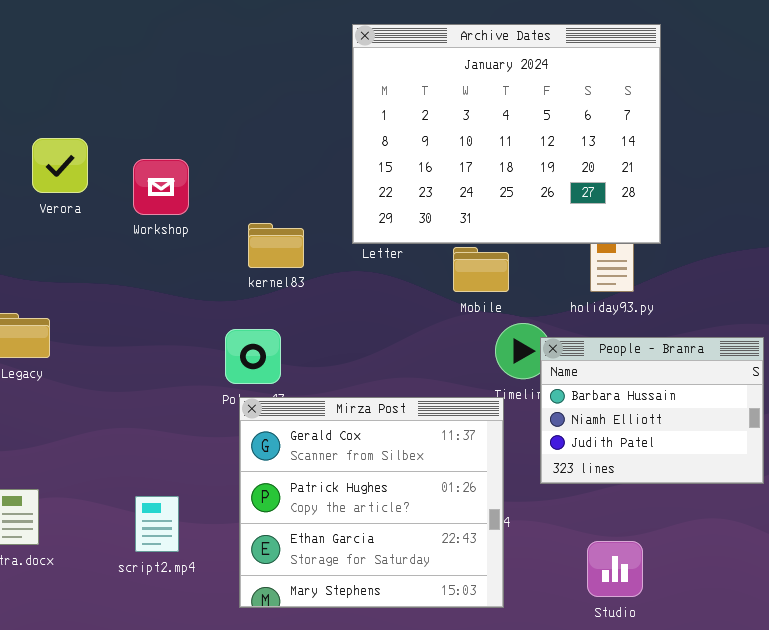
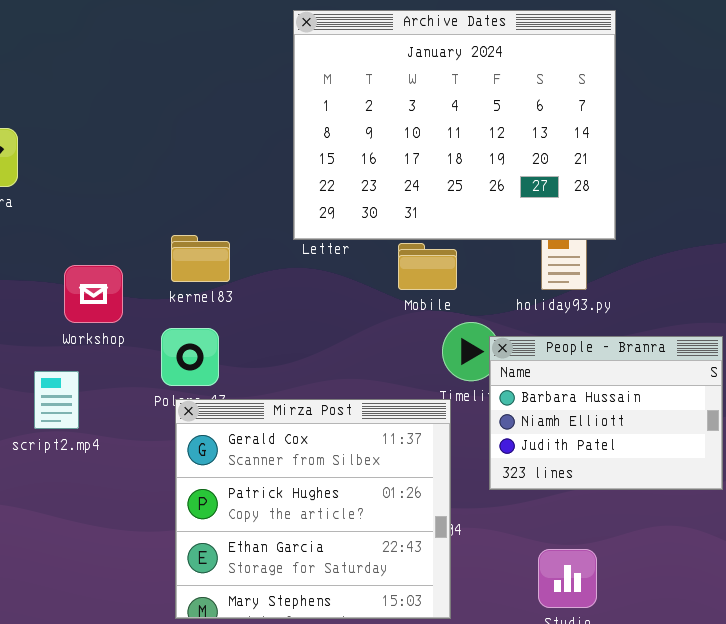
Workshop: [133,159,189,215] -> [64,265,123,323], moved
kernel83: [248,223,304,268] -> [171,235,230,282], moved
script2.mp4: [135,496,179,552] -> [34,371,79,429], moved

